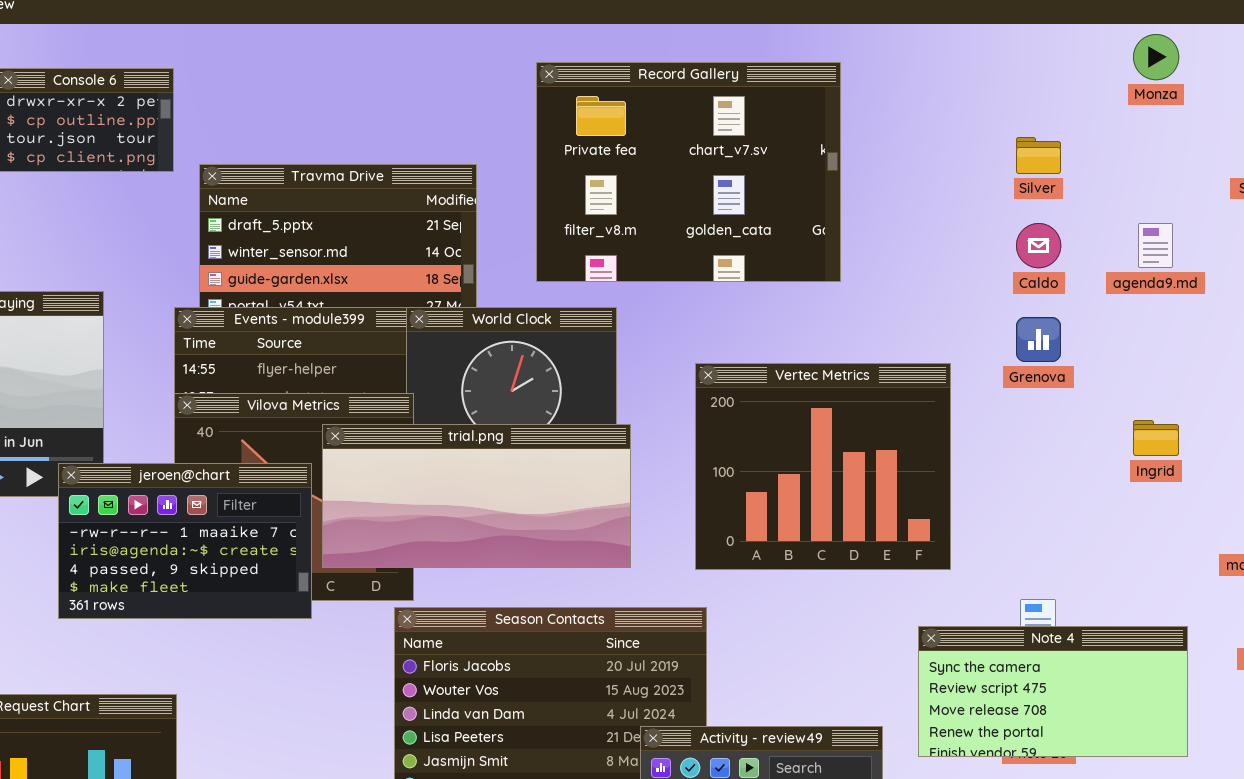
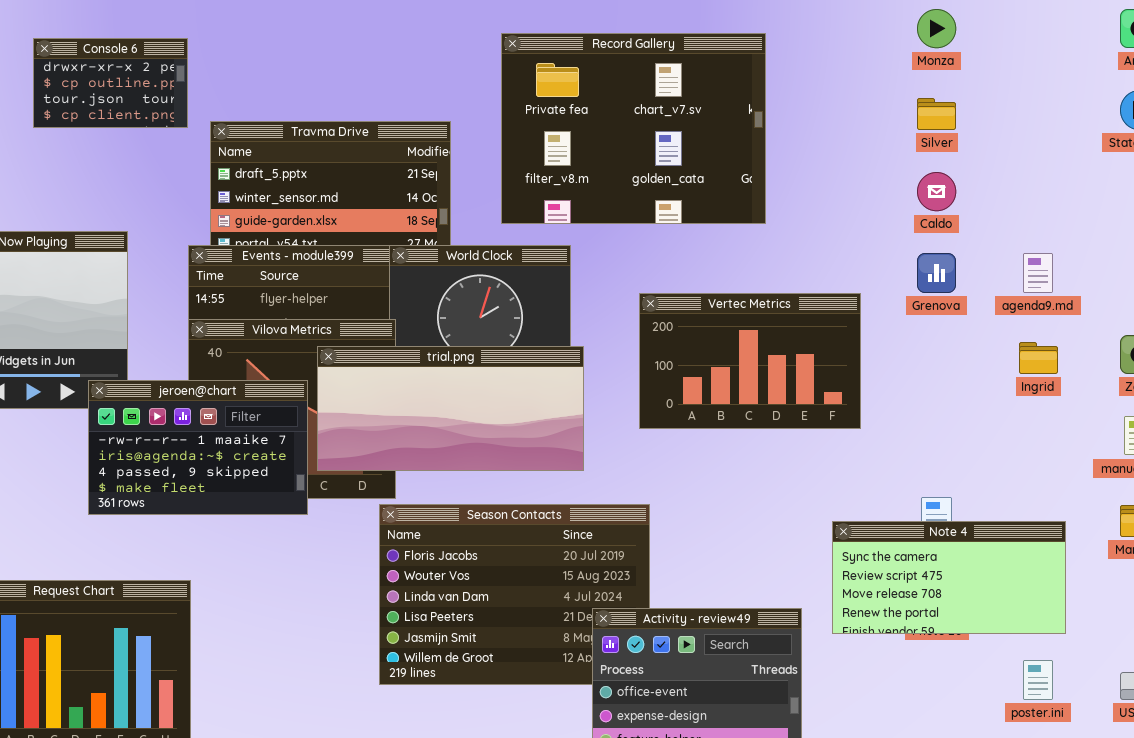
Monza: [1133,34,1179,80] -> [917,9,956,48], moved
agenda9.md: [1138,223,1173,268] -> [1023,253,1053,293], moved
Vertec Metrics: [695,363,951,570] -> [639,293,861,429], resized

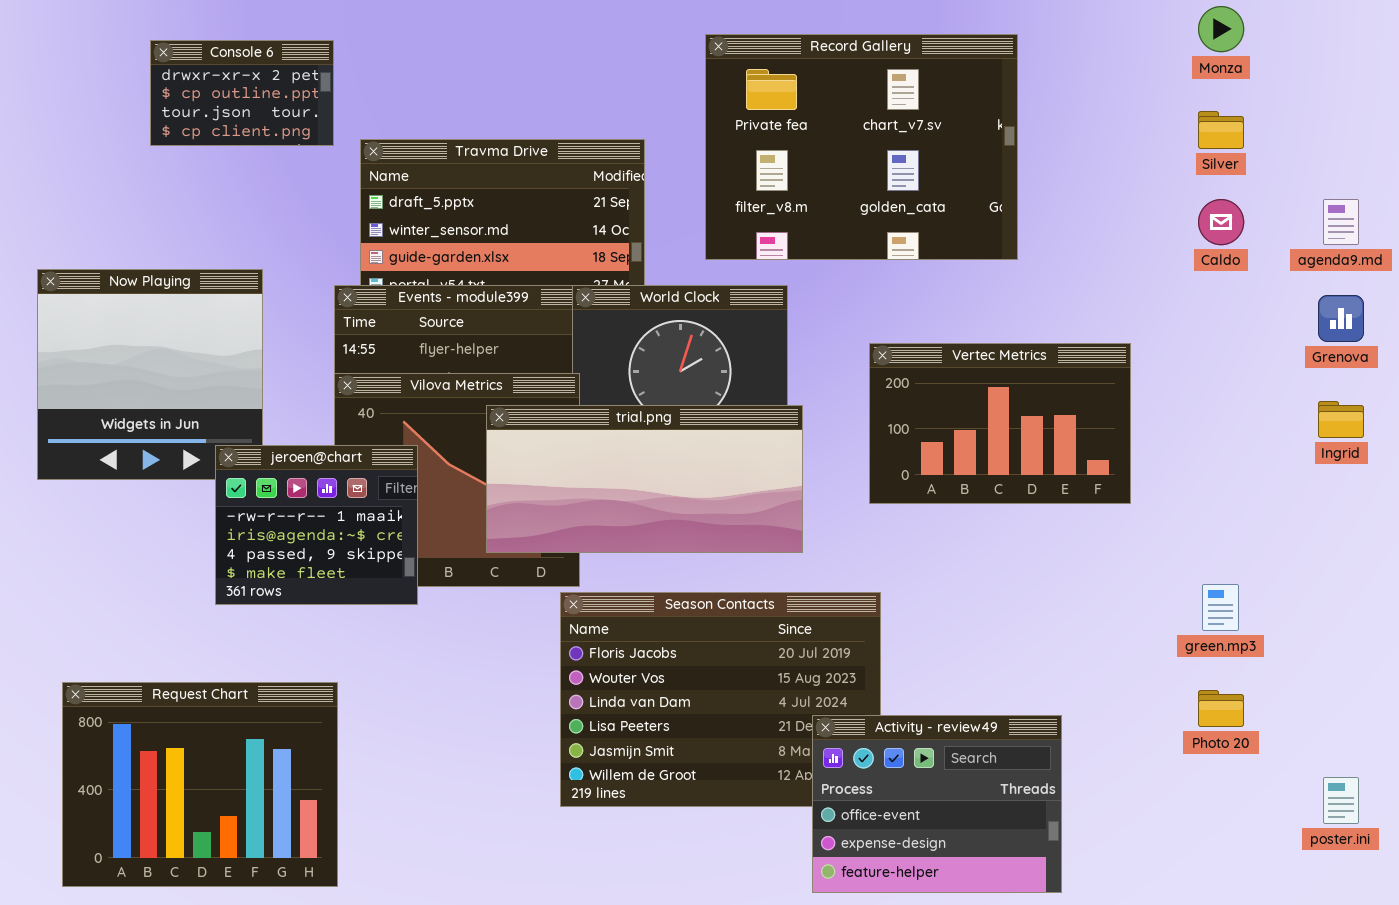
Grenova: [917,253,956,293] -> [1318,295,1364,342], moved
agenda9.md: [1023,253,1053,293] -> [1323,199,1359,245], moved
jeroen@chart: [88,380,308,515] -> [215,445,418,605], resized
Note 4: [832,521,1066,634] -> none, closed

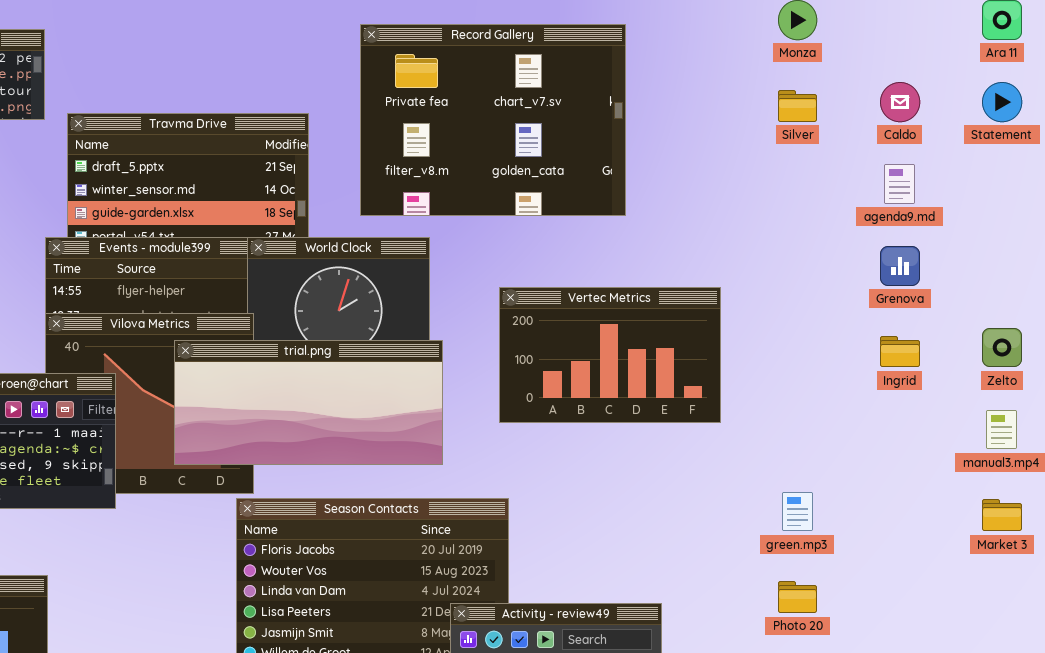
Caldo: [1198,199,1244,245] -> [880,82,920,122], moved

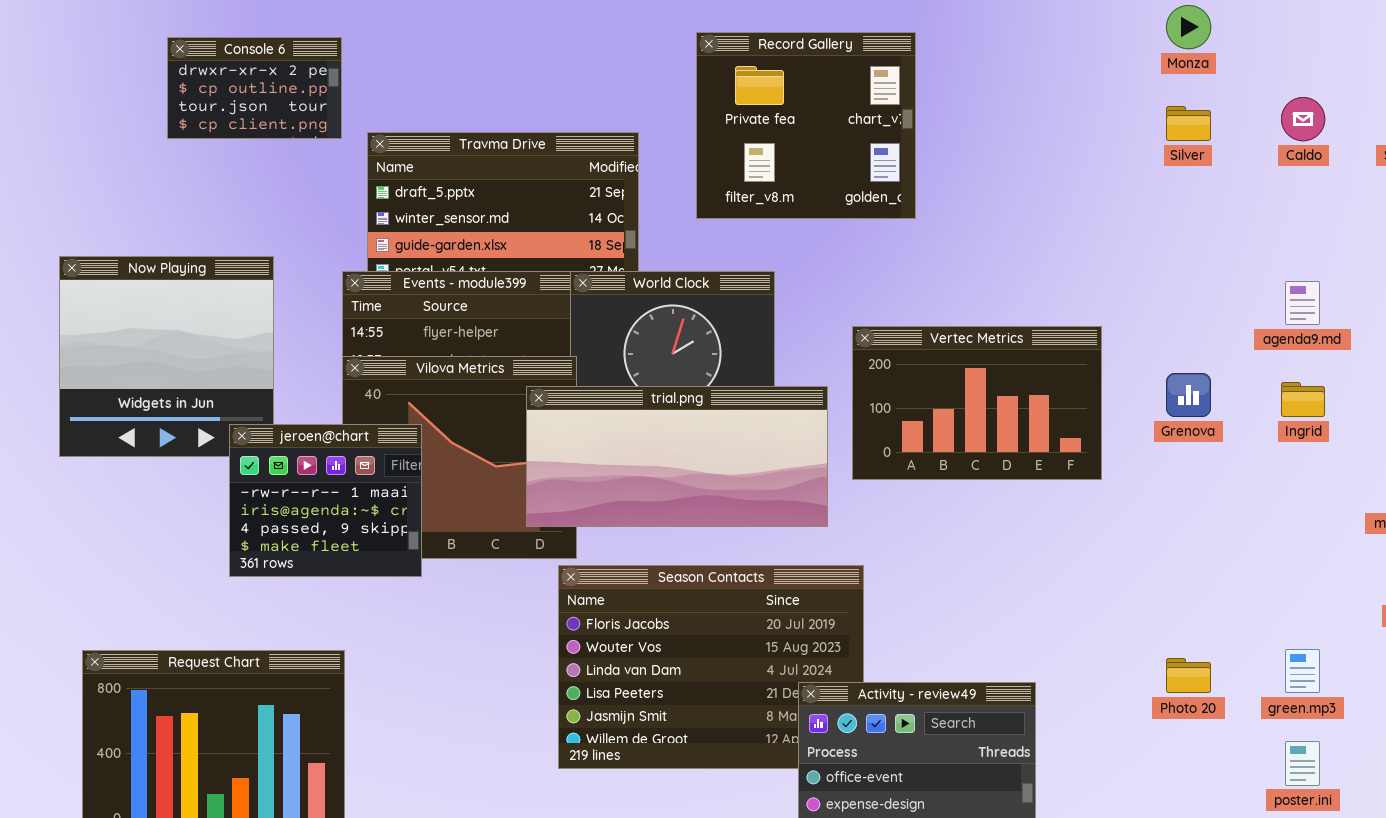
Record Gallery: [360,24,626,216] -> [696,32,916,219], resized
agenda9.md: [884,164,915,204] -> [1285,281,1320,325], moved
Grenova: [880,246,920,286] -> [1166,373,1211,417], moved
trial.png: [174,340,443,465] -> [526,386,828,527], moved
green.mp3: [782,492,813,531] -> [1285,649,1320,693], moved

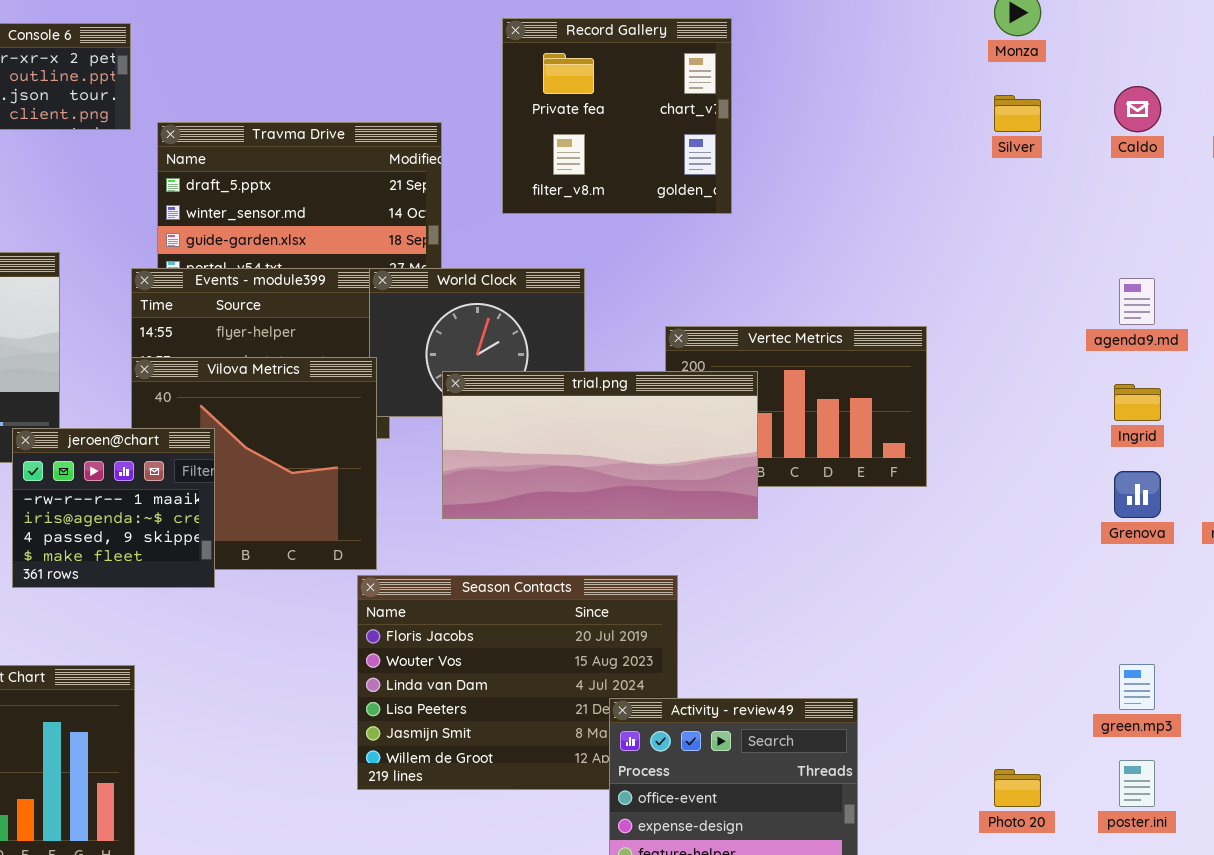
Grenova: [1166,373,1211,417] -> [1114,471,1161,518], moved
trial.png: [526,386,828,527] -> [442,371,758,519], moved
Photo 20: [1166,658,1211,693] -> [994,769,1041,807], moved

